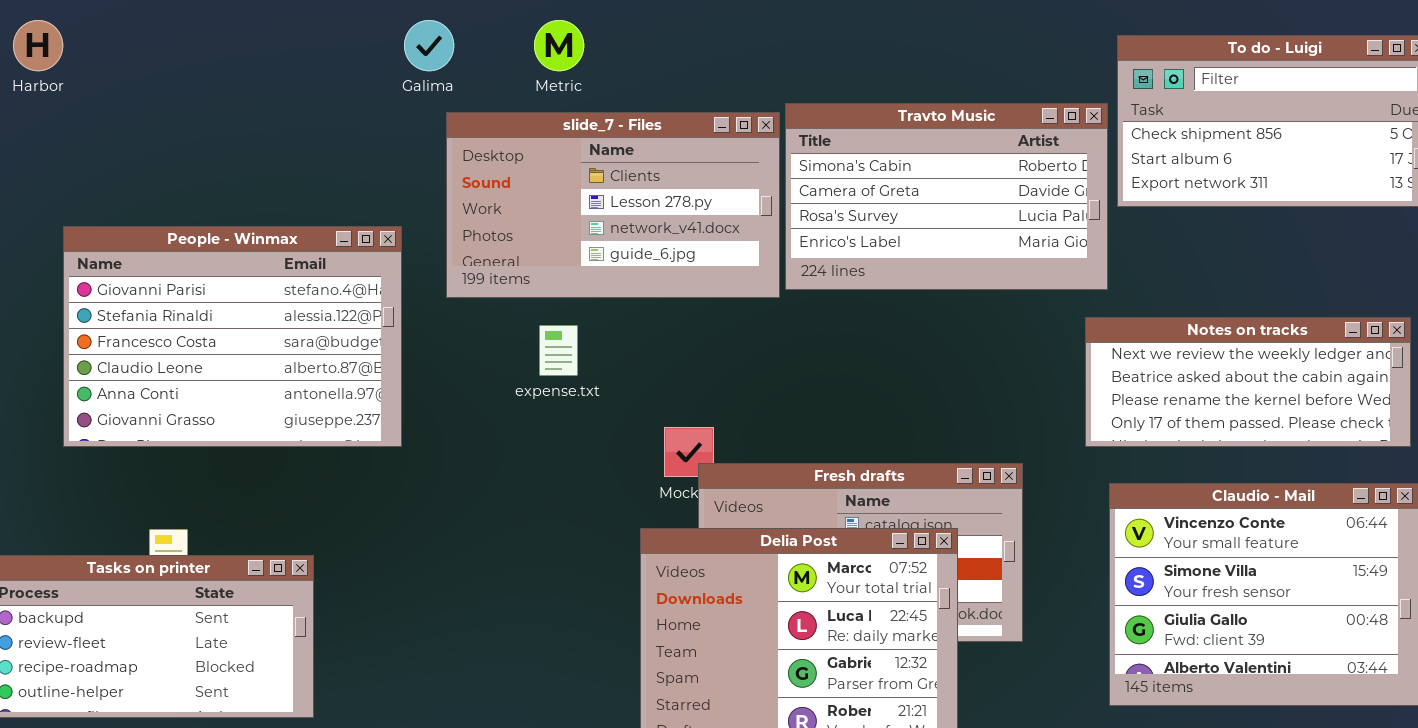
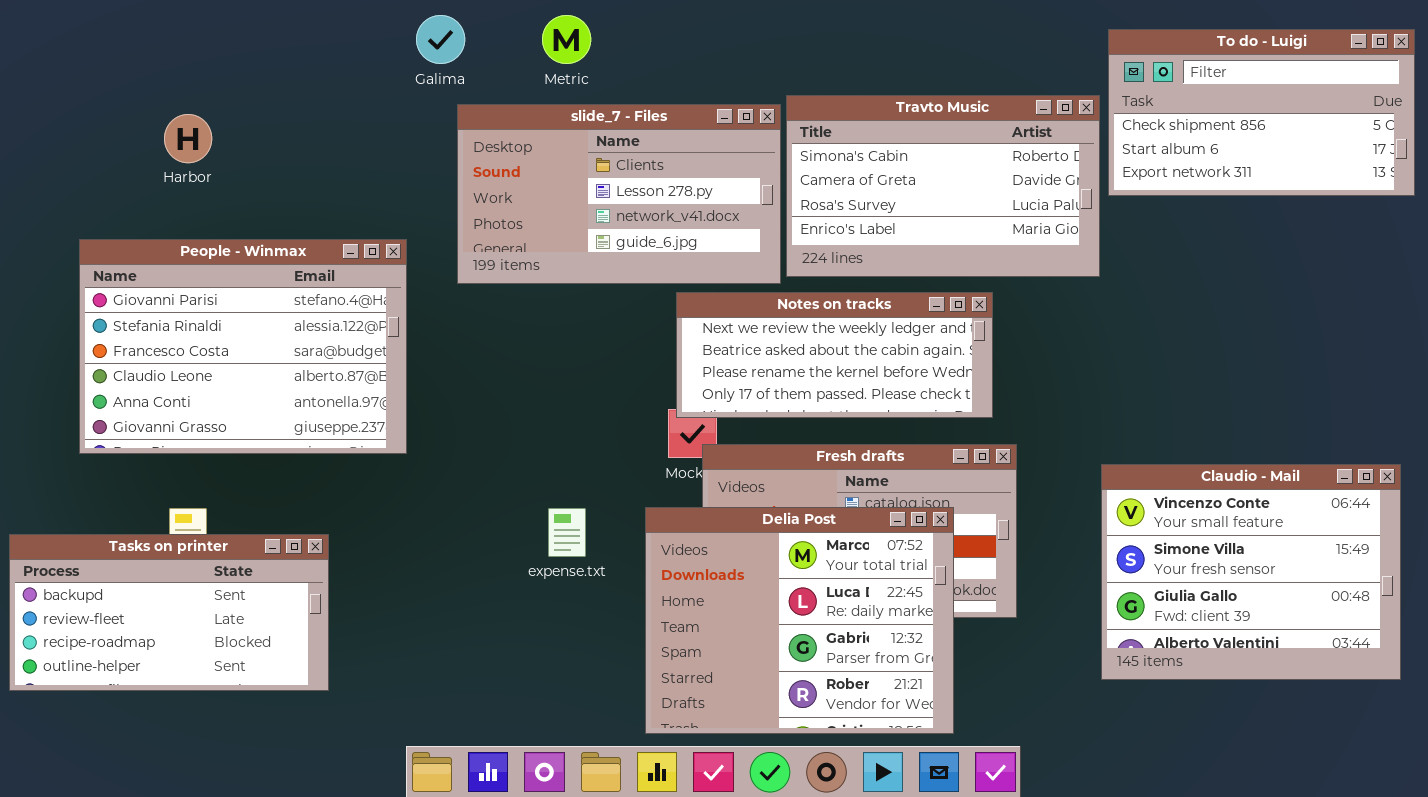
Harbor: [13,20,63,71] -> [164,114,212,163], moved
People - Winmax: [63,226,402,447] -> [79,239,407,454], moved
Notes on tracks: [1085,317,1411,447] -> [676,292,993,418], moved
expense.txt: [539,325,578,376] -> [548,508,586,557], moved

